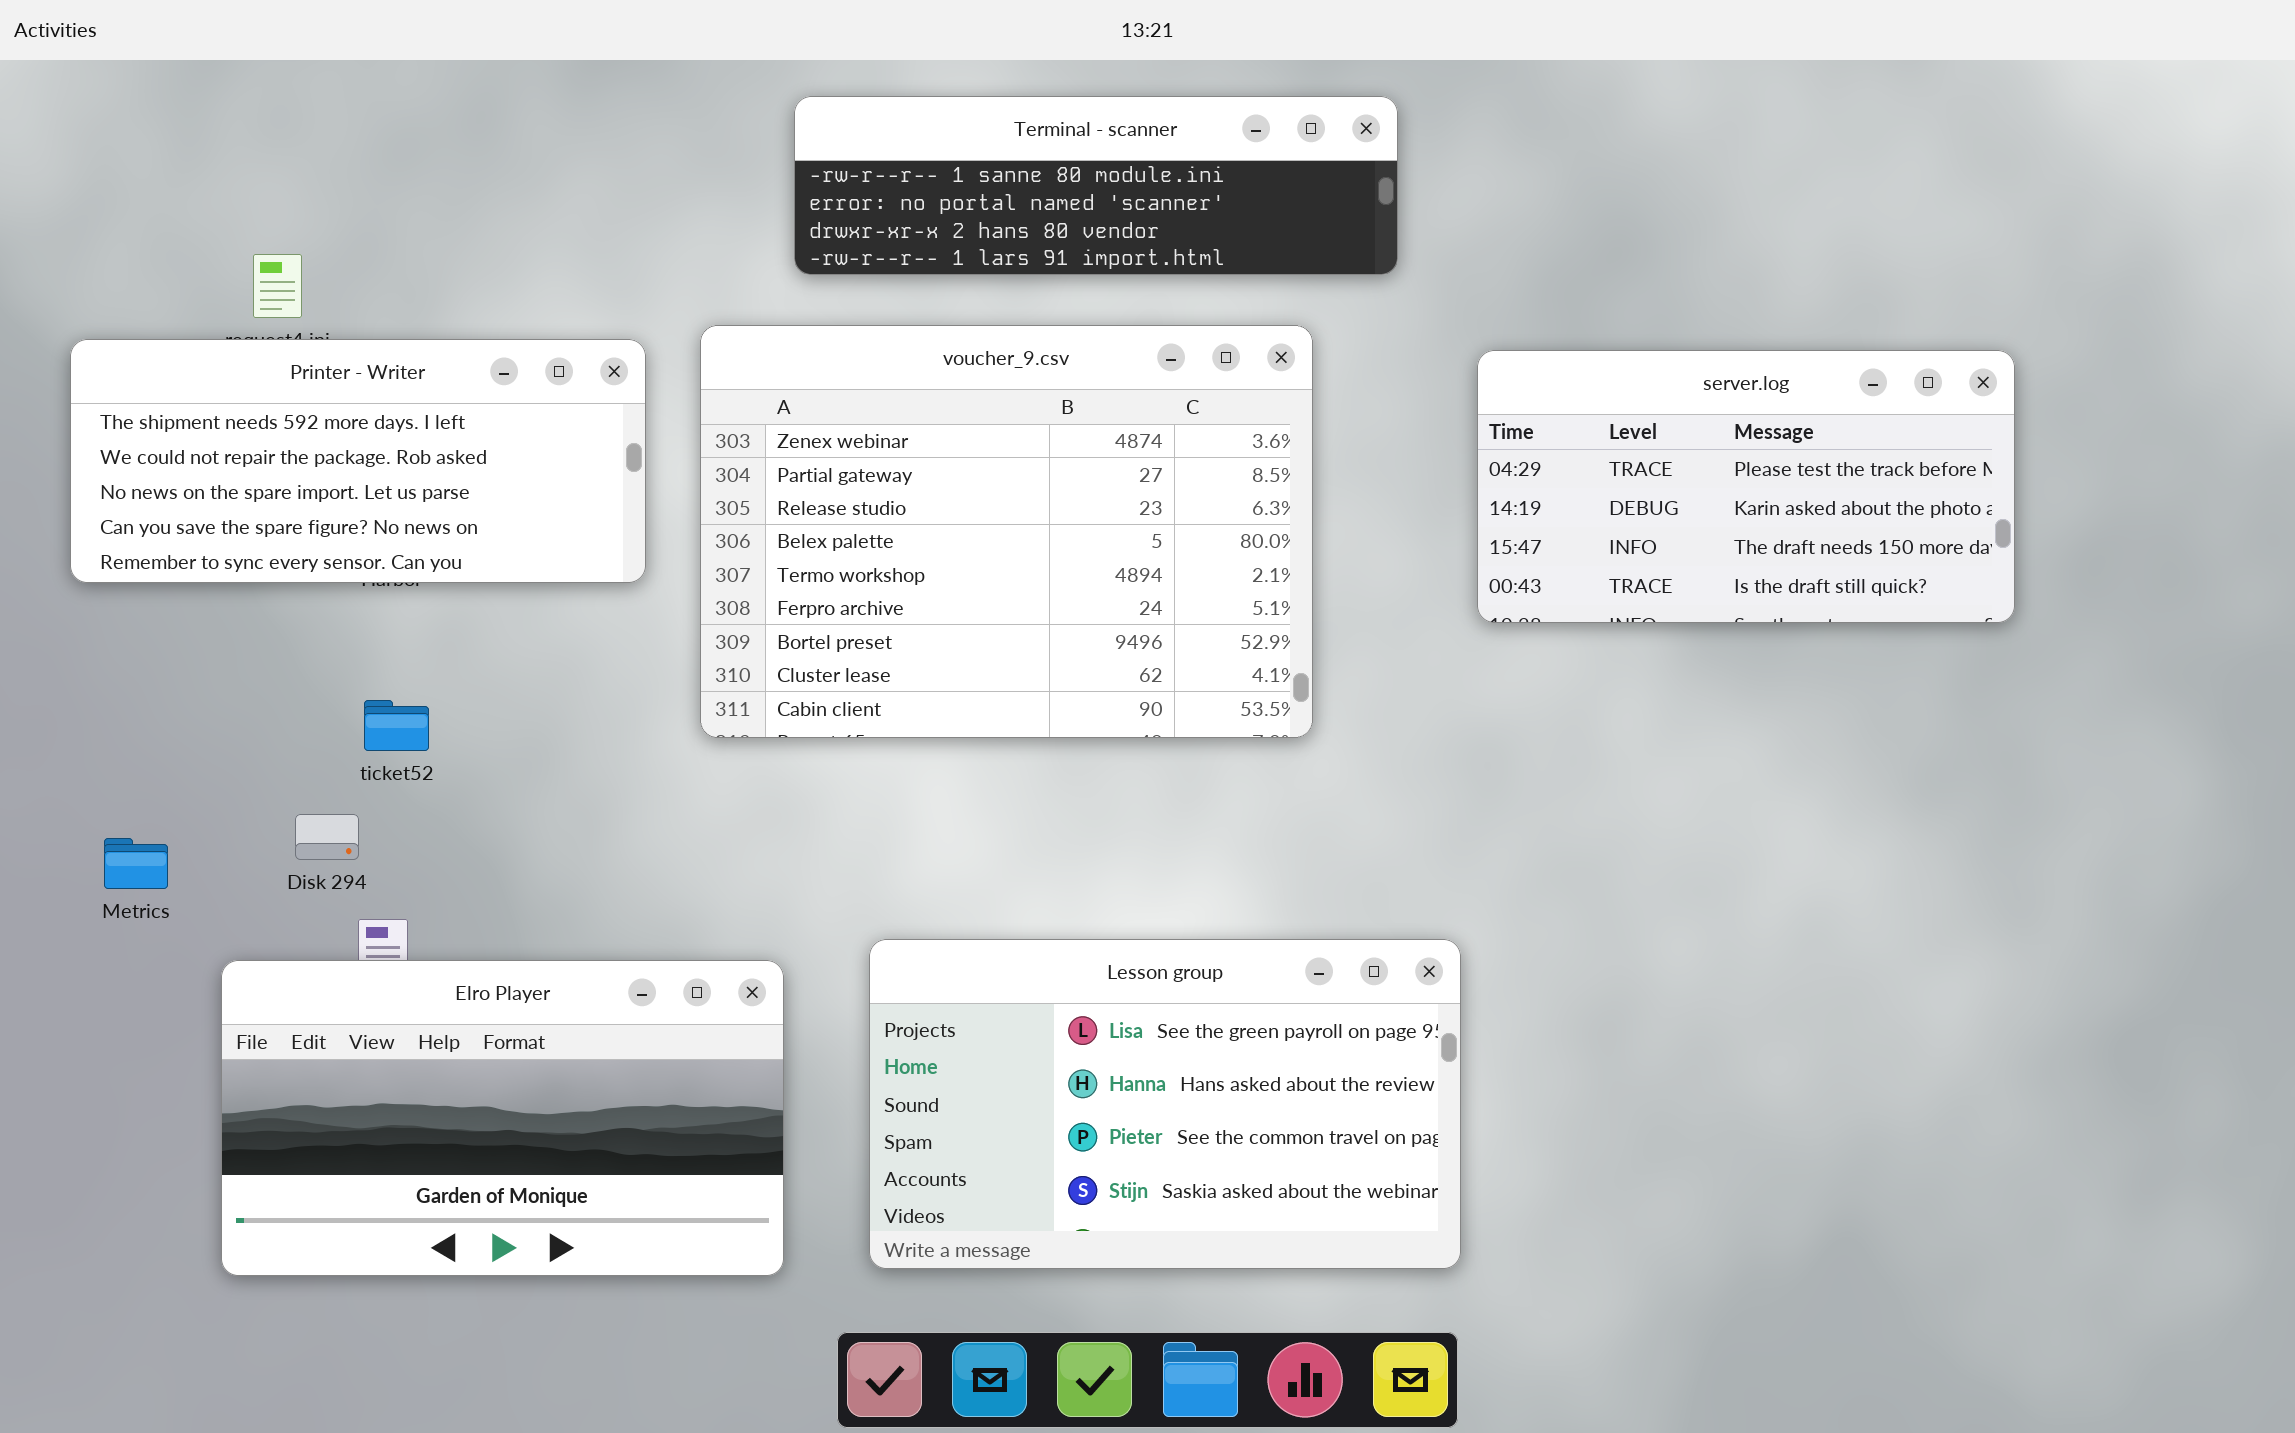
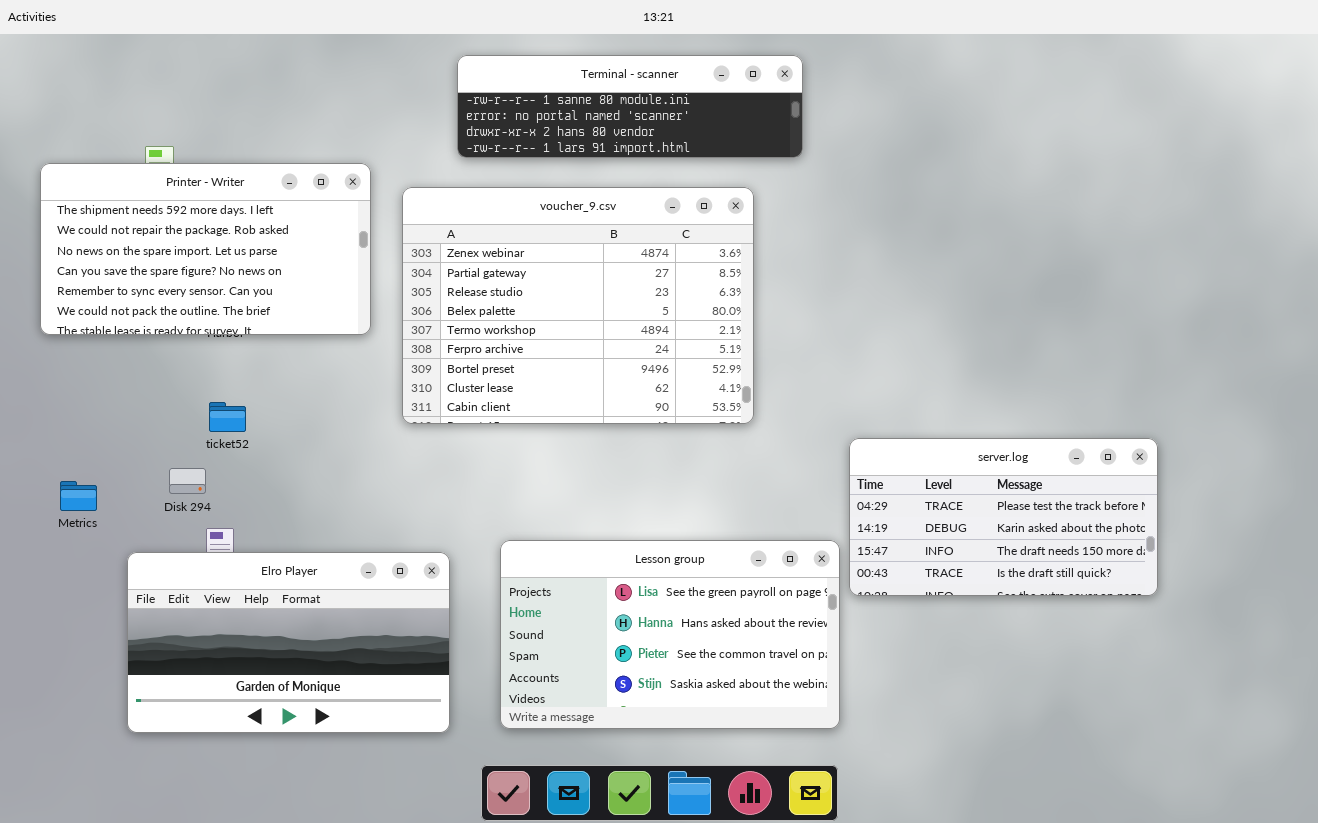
Printer - Writer: [70,339,646,583] -> [40,163,371,335], resized
server.log: [1477,350,2015,623] -> [849,438,1158,596], moved

